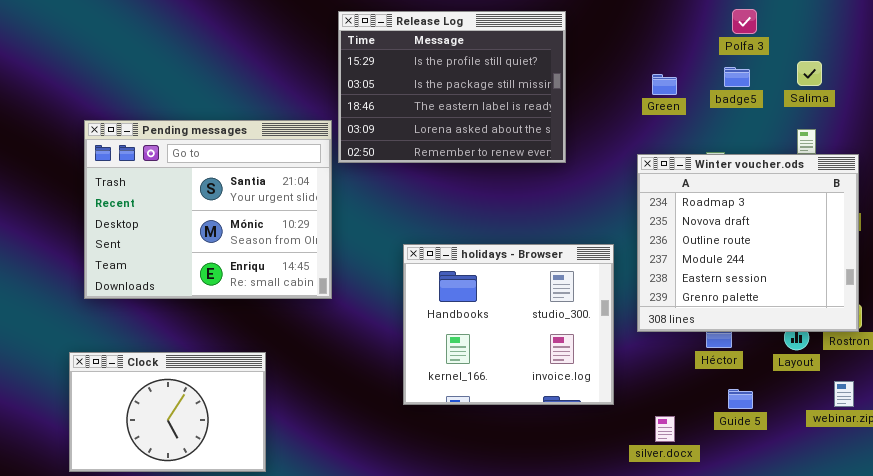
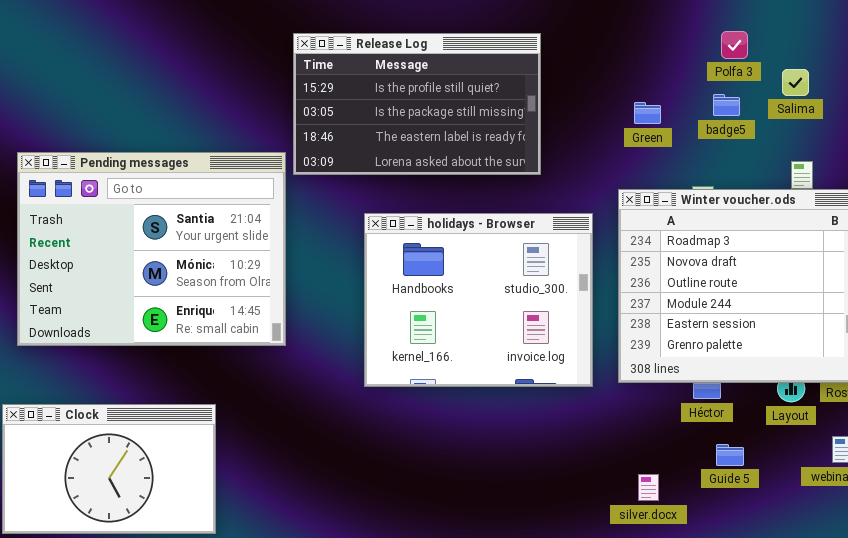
Release Log: [338,11,566,163] -> [293,33,541,175], resized
Salima: [797,61,822,86] -> [782,69,809,96], moved
holidays - Browser: [403,244,614,405] -> [364,213,593,387], moved

